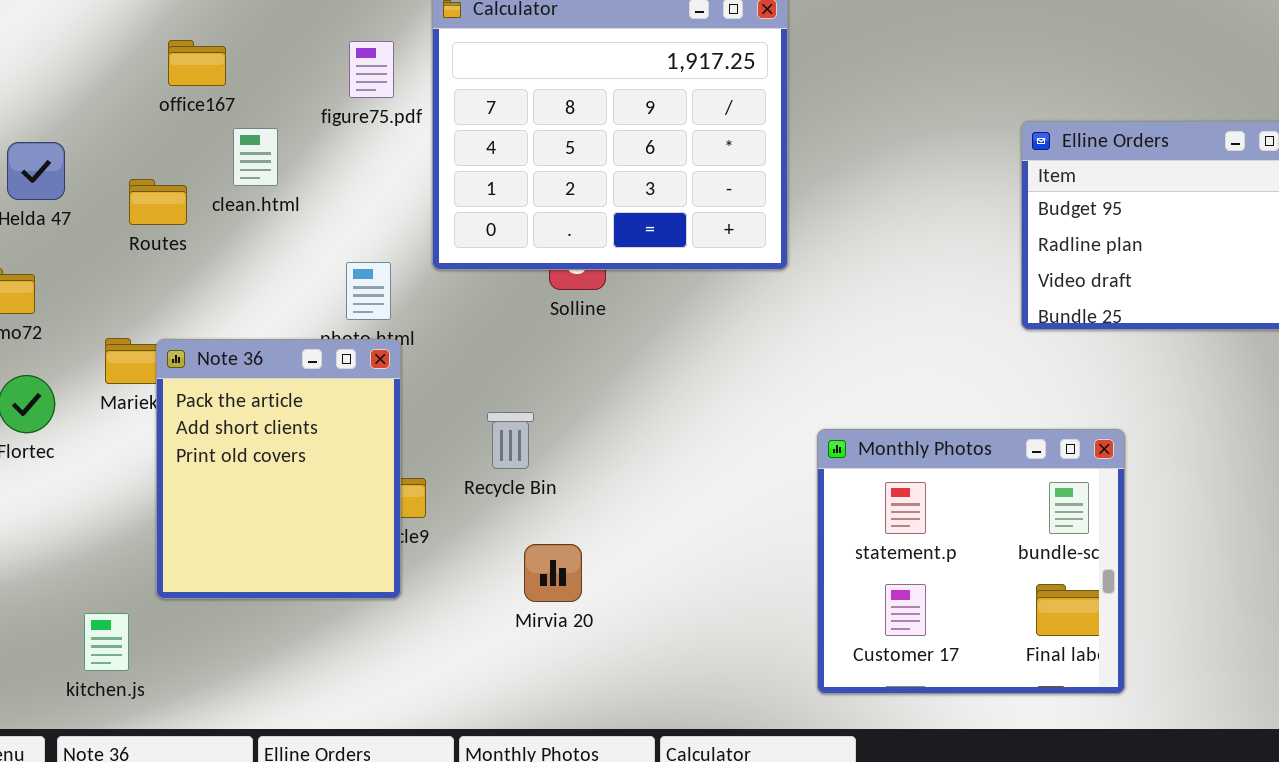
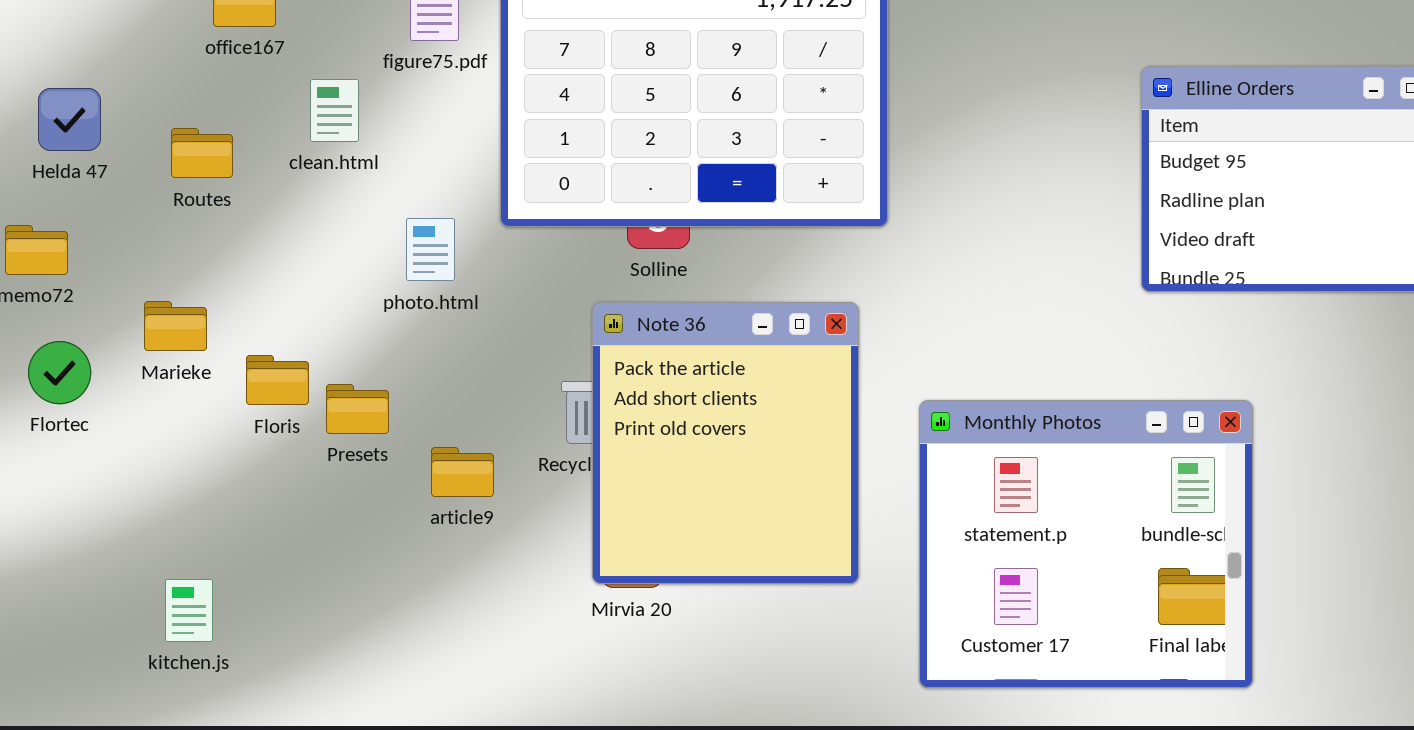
clean.html: [233,128,278,186] -> [310,79,359,142], moved
Note 36: [156,339,401,599] -> [592,302,859,584], moved
kitchen.js: [84,613,129,671] -> [165,579,213,642], moved

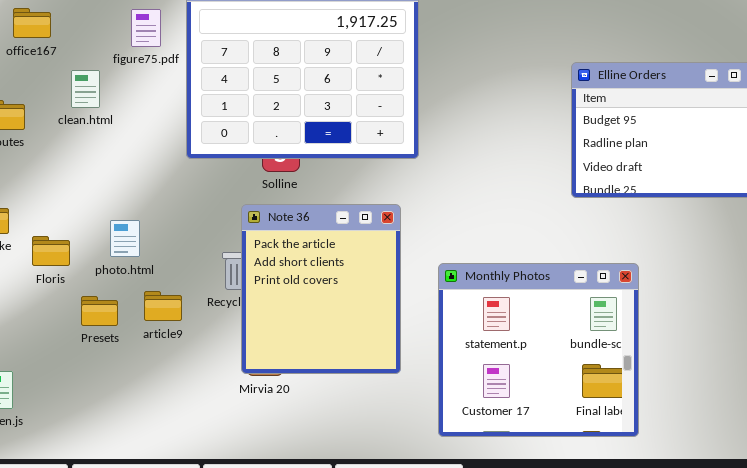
photo.html: [406,218,455,281] -> [110,220,140,257], moved
Presets: [326,384,389,434] -> [81,296,118,326], moved

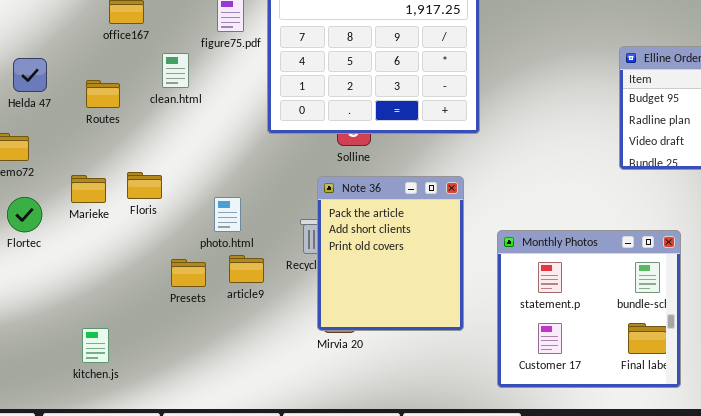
photo.html: [110,220,140,257] -> [214,197,241,232], moved
Floris: [32,236,70,266] -> [127,172,162,199], moved

